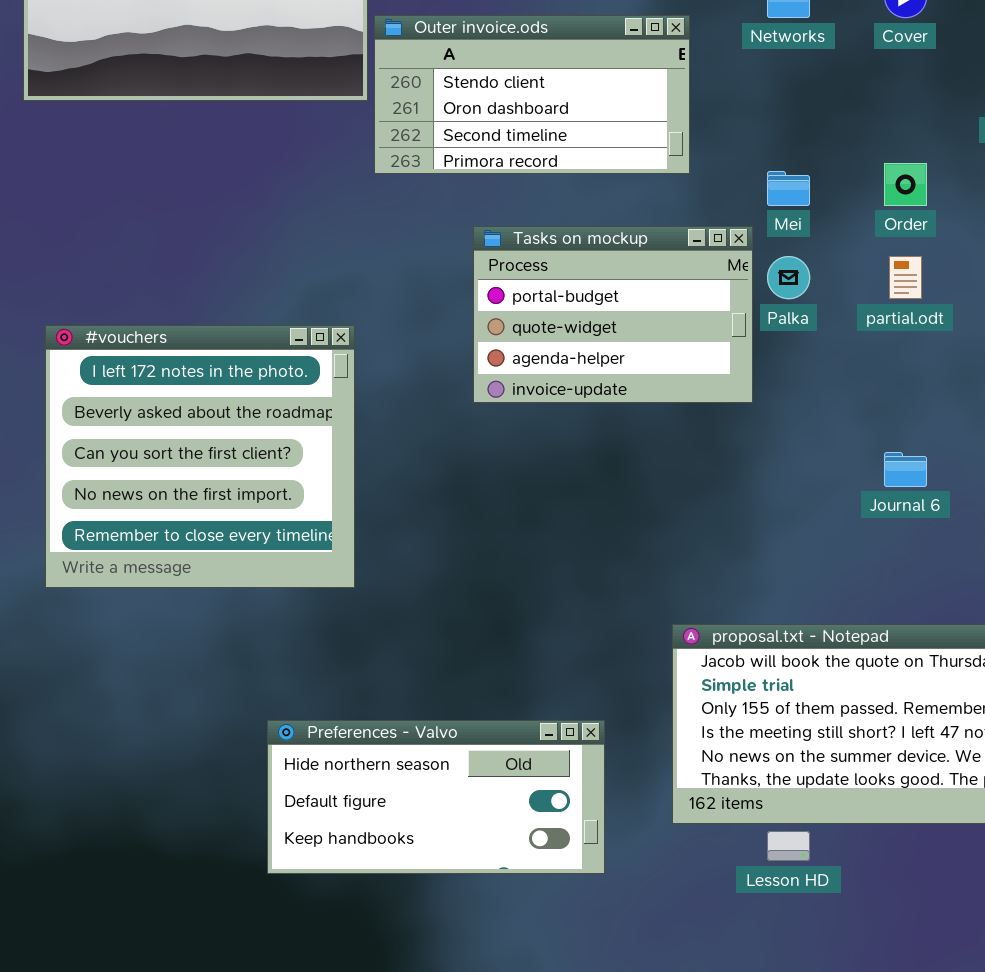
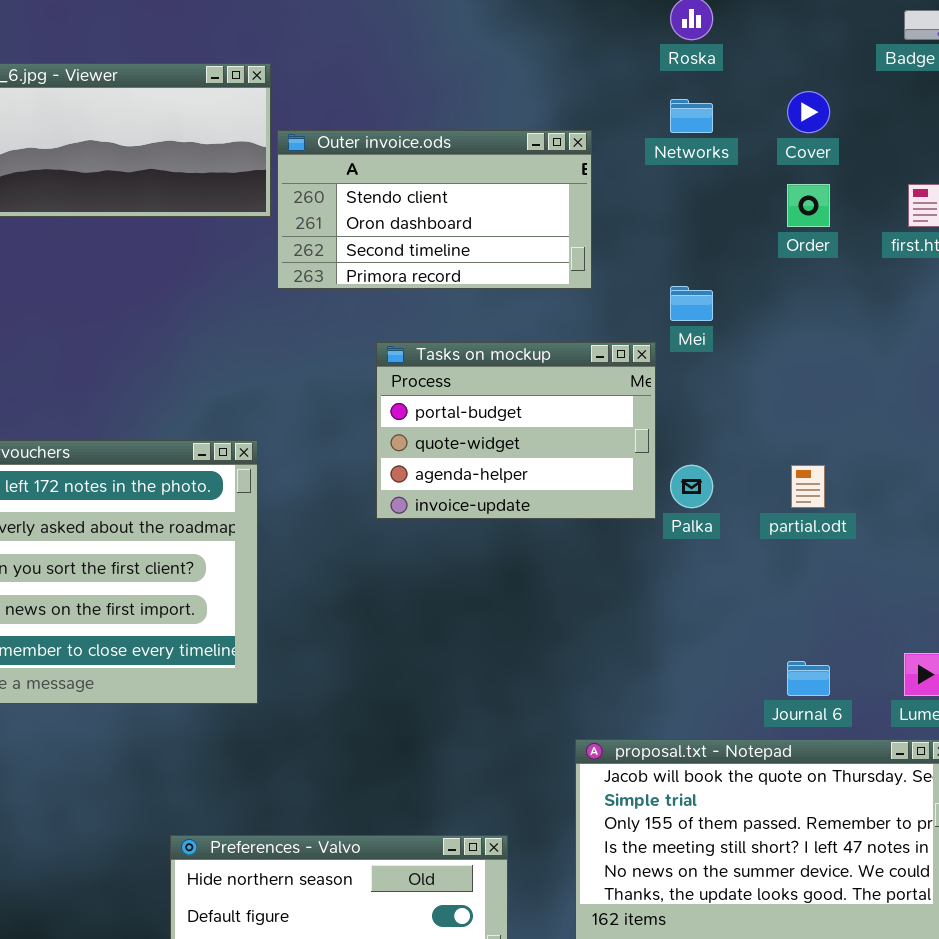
Order: [884,163,927,206] -> [787,184,830,227], moved
Palka: [767,256,810,299] -> [670,465,713,508], moved
partial.odt: [889,256,922,299] -> [791,465,825,508], moved
Journal 6: [884,452,927,487] -> [787,661,830,696], moved

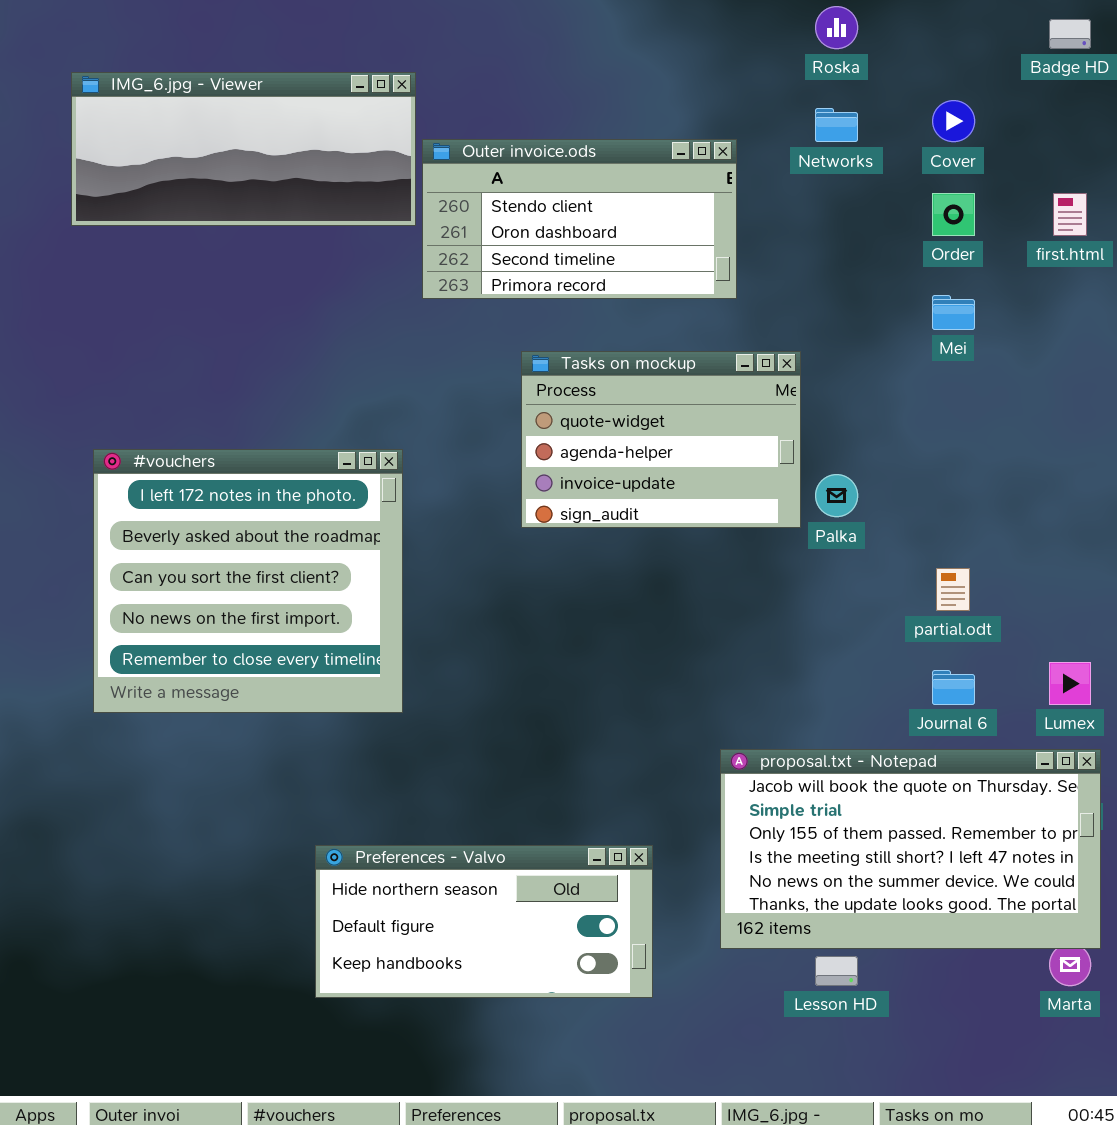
Mei: [670,286,713,321] -> [932,295,975,330], moved
Tasks on mockup: [376,342,656,519] -> [521,351,801,528], scrolled down 1 row
partial.odt: [791,465,825,508] -> [936,568,970,611], moved

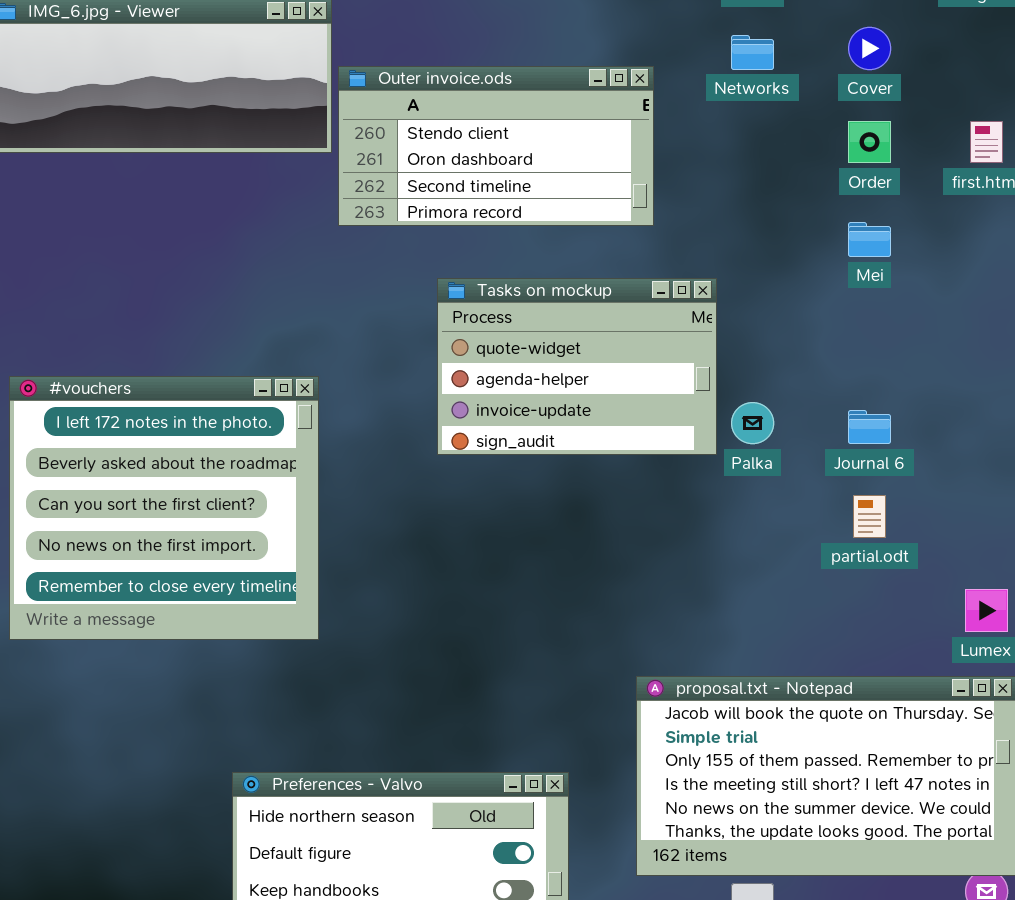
Journal 6: [932,670,975,705] -> [848,410,891,444], moved

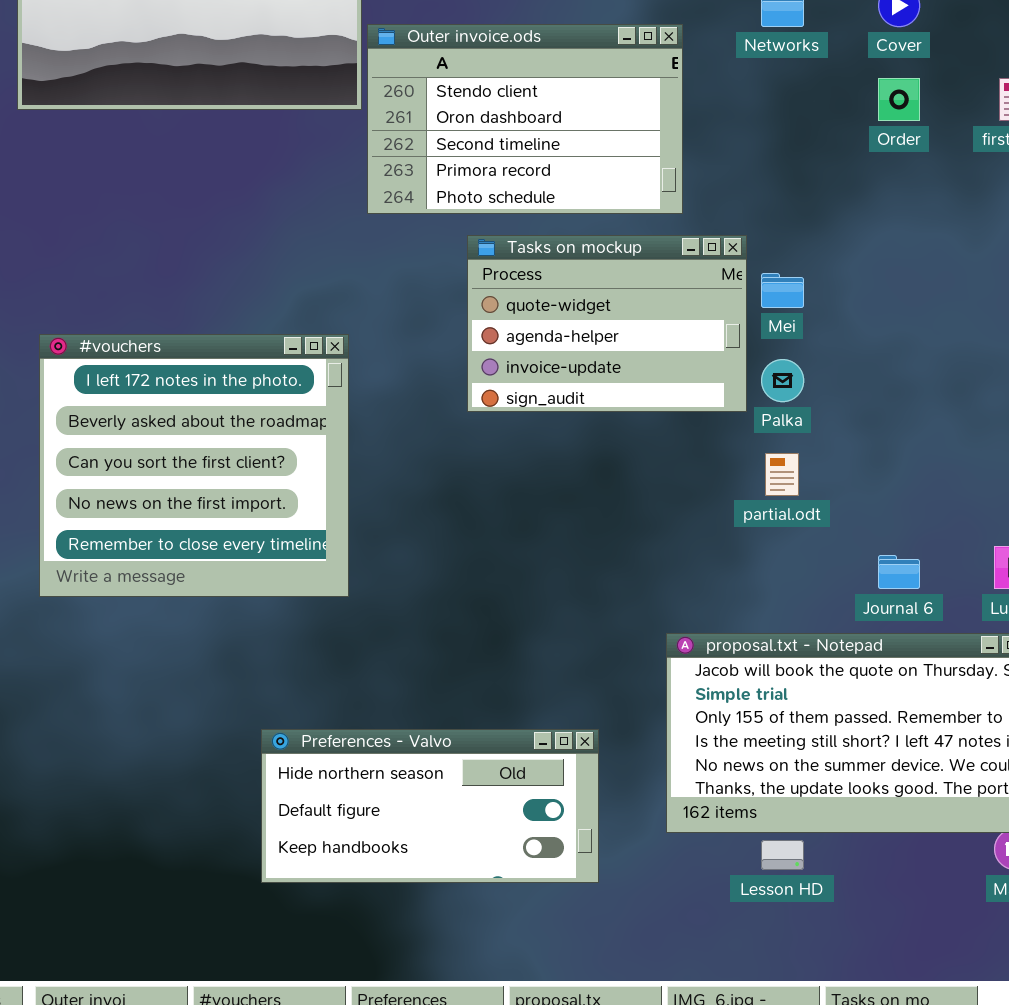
Outer invoice.ods: [338,66,654,226] -> [367,24,683,214], resized
Mei: [848,222,891,257] -> [761,273,804,308], moved
Journal 6: [848,410,891,444] -> [878,555,920,589], moved
partial.odt: [853,495,886,538] -> [765,453,799,496], moved

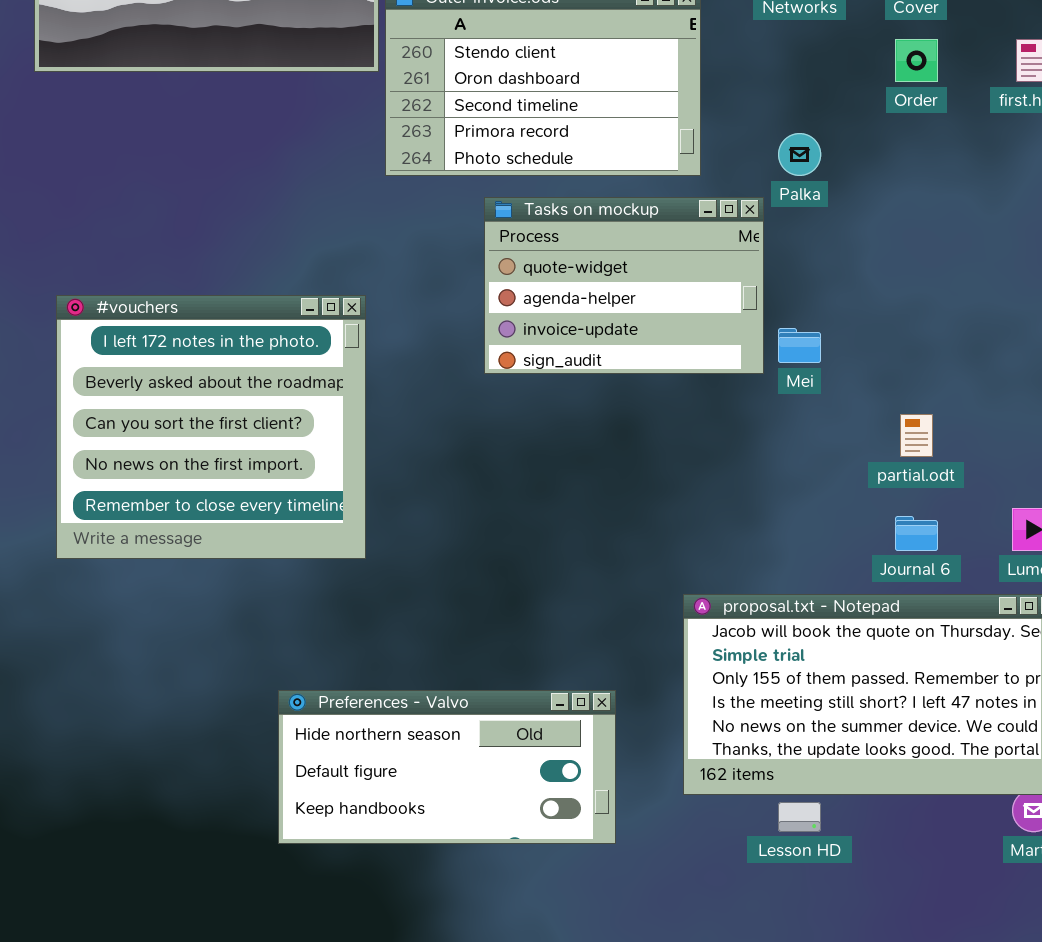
Mei: [761,273,804,308] -> [778,328,821,363], moved
Palka: [761,359,804,402] -> [778,133,821,176], moved
partial.odt: [765,453,799,496] -> [900,414,933,457], moved

